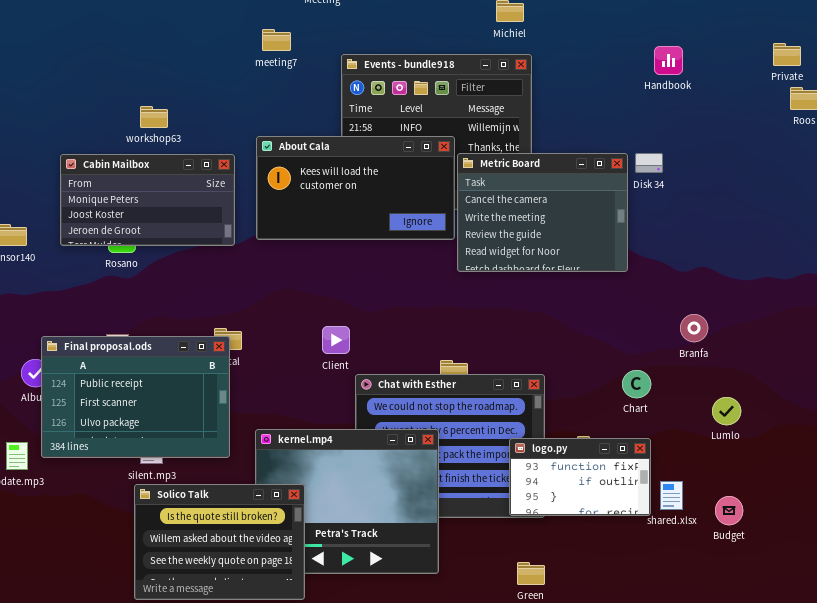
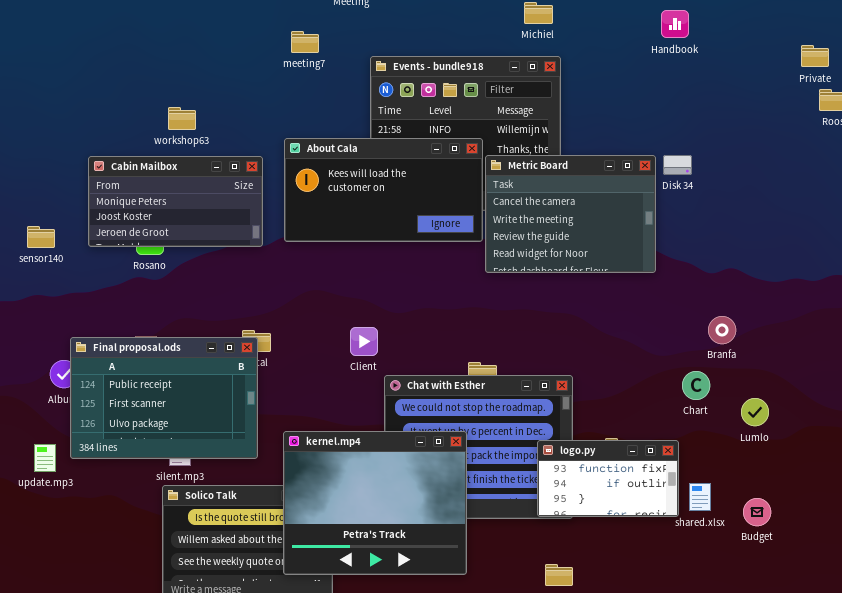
Handbook: [654,46,683,75] -> [661,10,689,38], moved
Chart: [622,370,651,398] -> [682,371,710,400], moved
kernel.mp4: [255,429,439,574] -> [283,431,467,575], raised

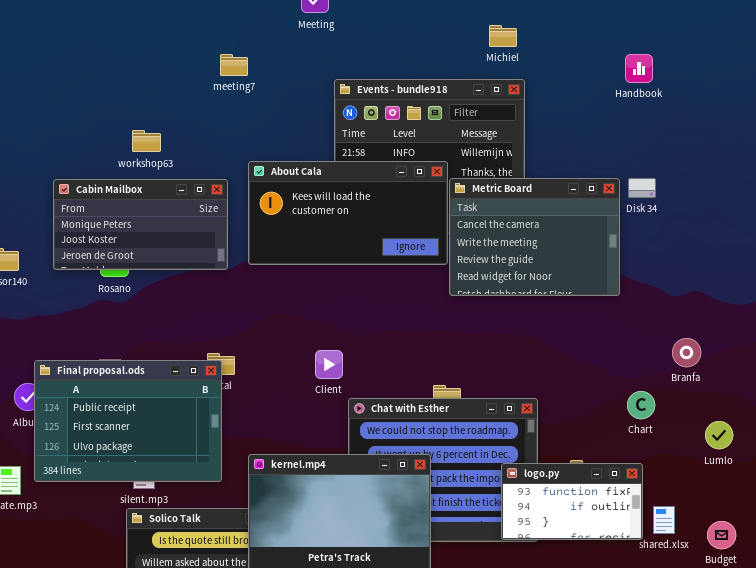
Handbook: [661,10,689,38] -> [625,54,653,83], moved
meeting7: [291,31,319,53] -> [220,54,248,76], moved
Chart: [682,371,710,400] -> [627,391,655,419], moved

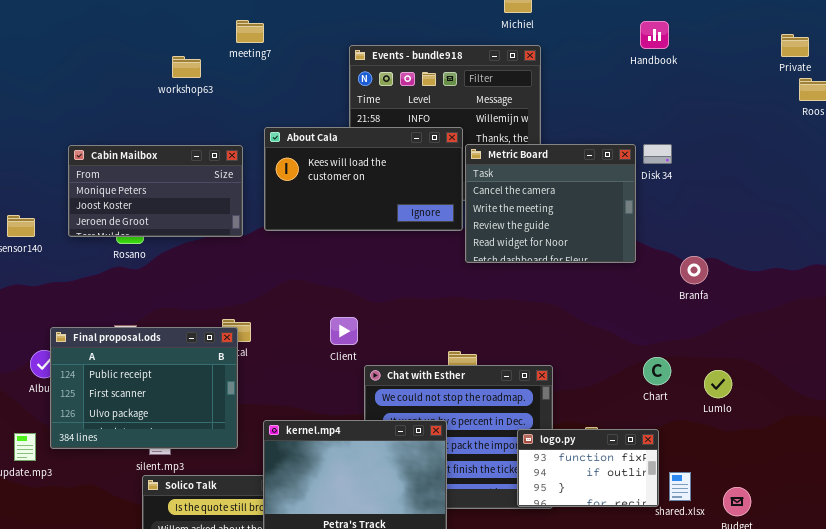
workshop63: [132,130,161,152] -> [172,56,201,78], moved
Branfa: [672,338,701,367] -> [680,256,708,284], moved
Lumlo: [705,421,733,449] -> [704,370,732,398], moved

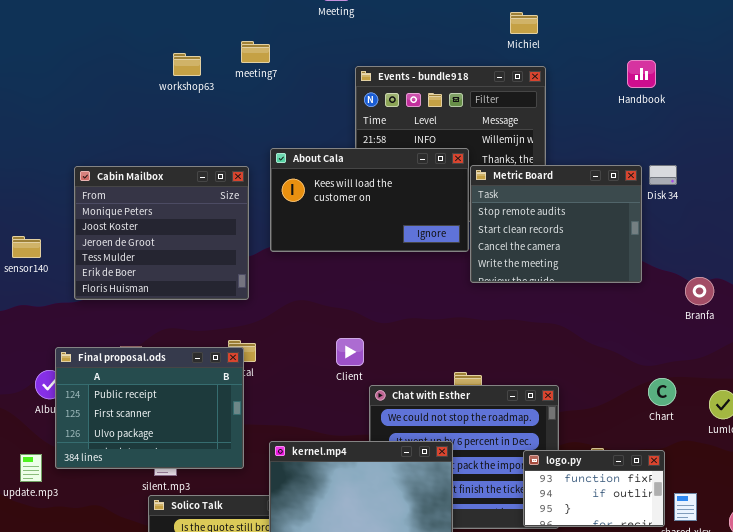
Handbook: [640,21,669,49] -> [627,60,656,88], moved
workshop63: [172,56,201,78] -> [173,53,201,76], moved
Metric Board: [465,144,636,263] -> [470,165,642,283], scrolled up 2 rows
Cabin Mailbox: [68,145,243,237] -> [74,166,249,300], resized

